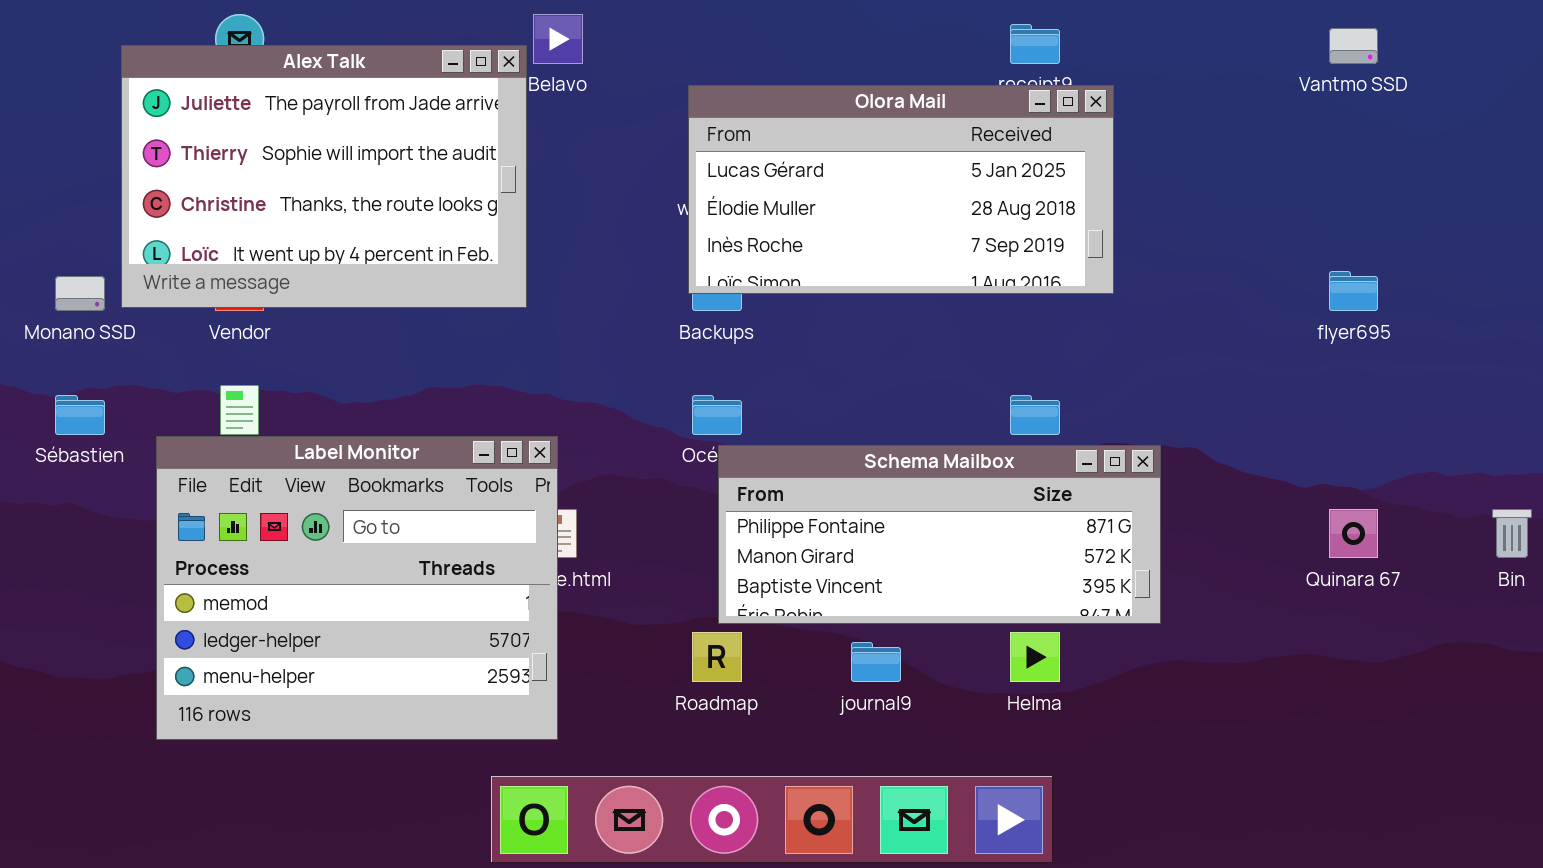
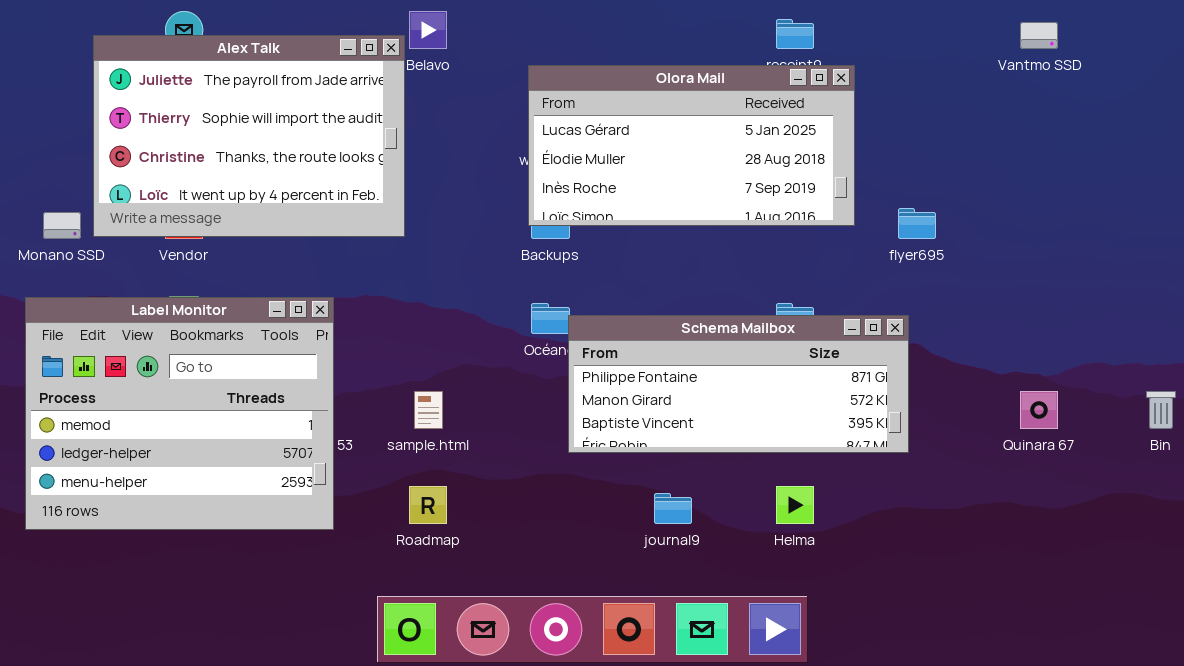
flyer695: [1329,271,1378,311] -> [898,208,936,239], moved
Label Monitor: [156,436,558,740] -> [25,297,334,530], moved
Schema Mailbox: [718,445,1161,624] -> [568,315,909,453], moved
Roadmap: [692,632,742,682] -> [409,486,447,524], moved

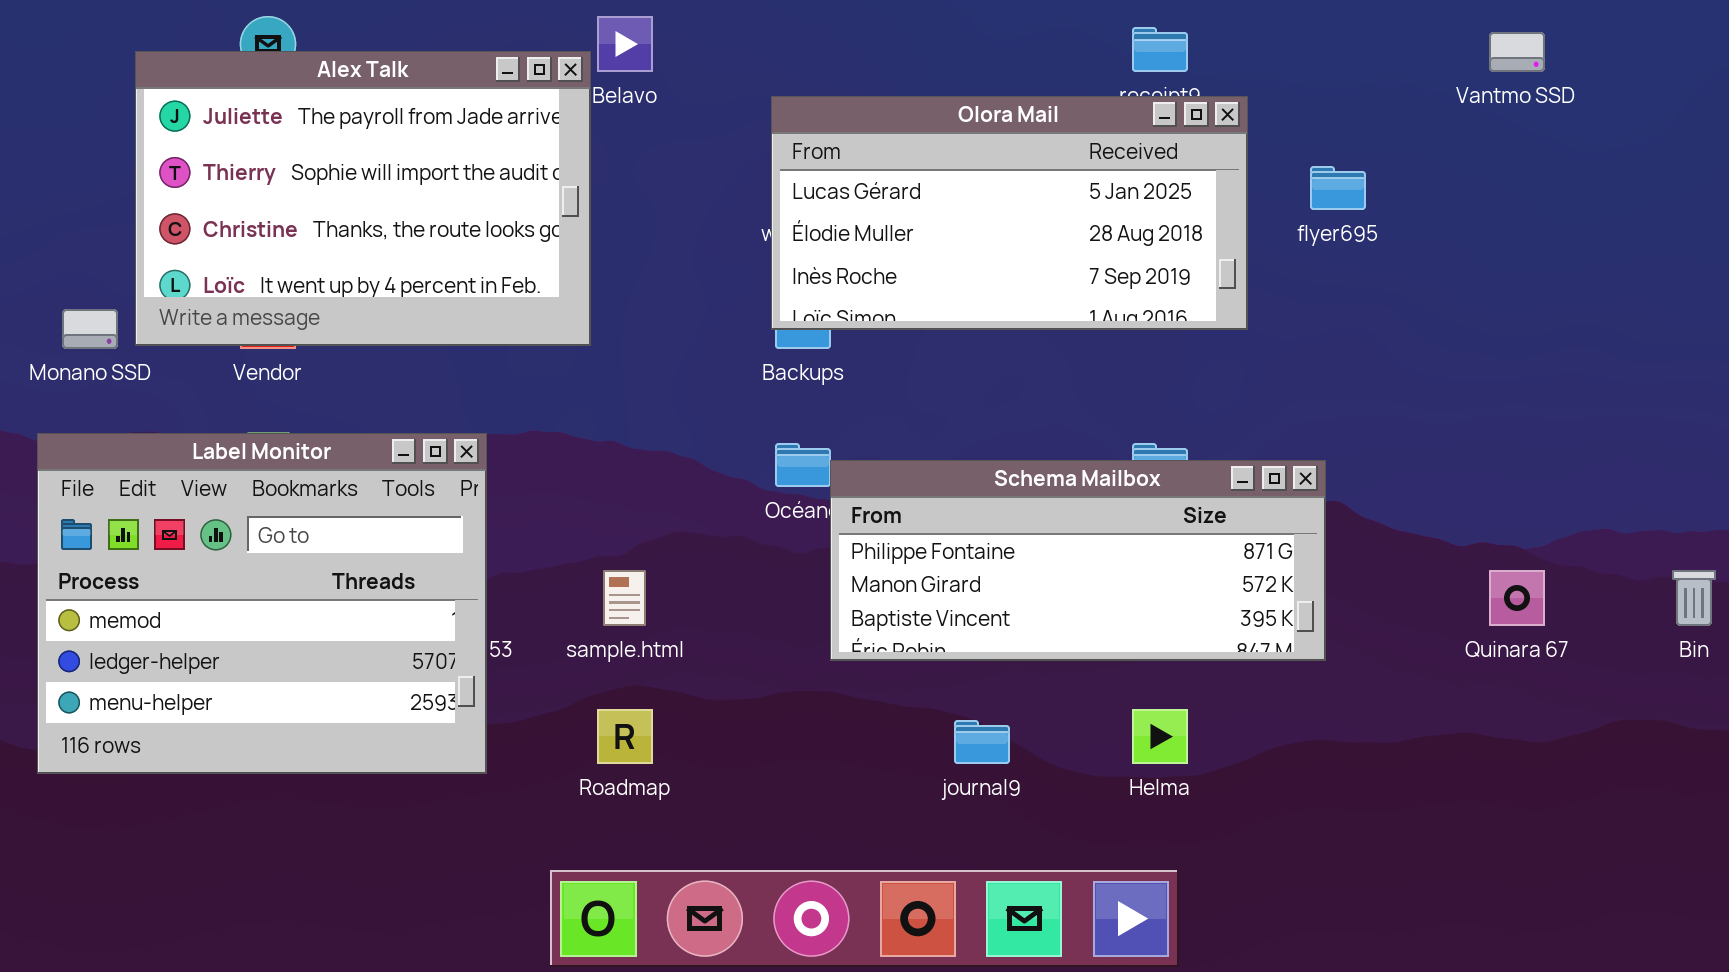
flyer695: [898,208,936,239] -> [1310,166,1366,210], moved

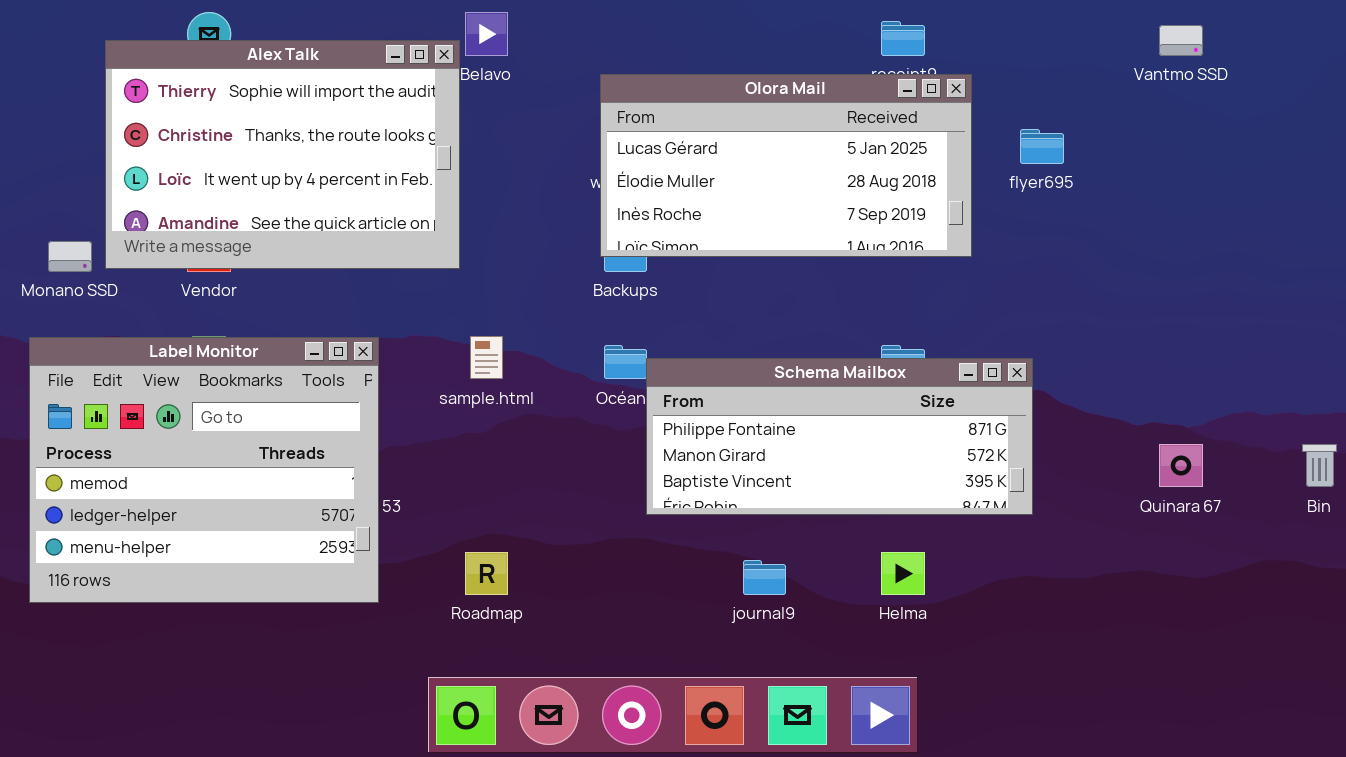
Alex Talk: [135,51,591,346] -> [105,40,460,269], scrolled down 1 row
sample.html: [603,570,646,626] -> [470,336,503,379], moved

